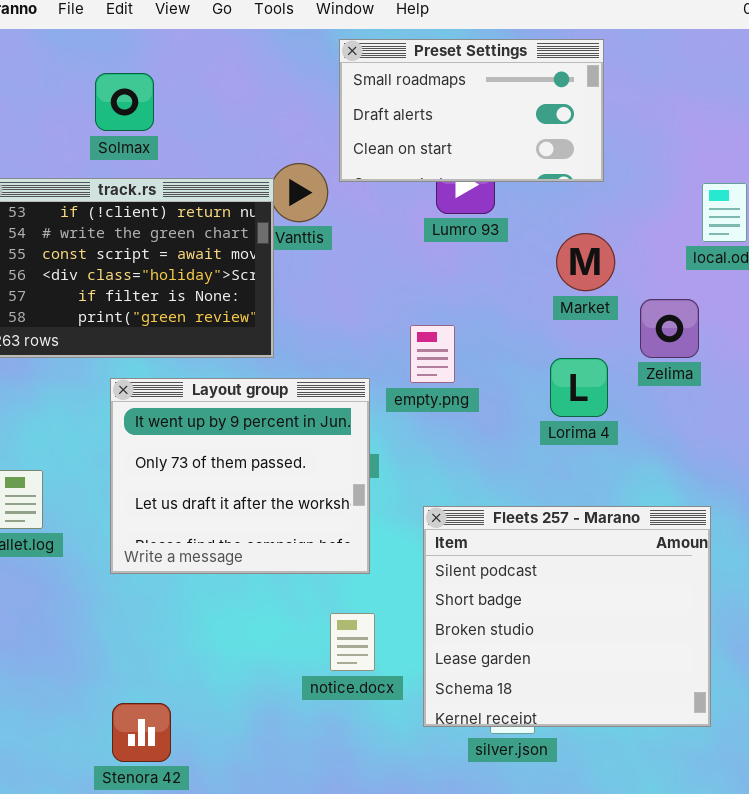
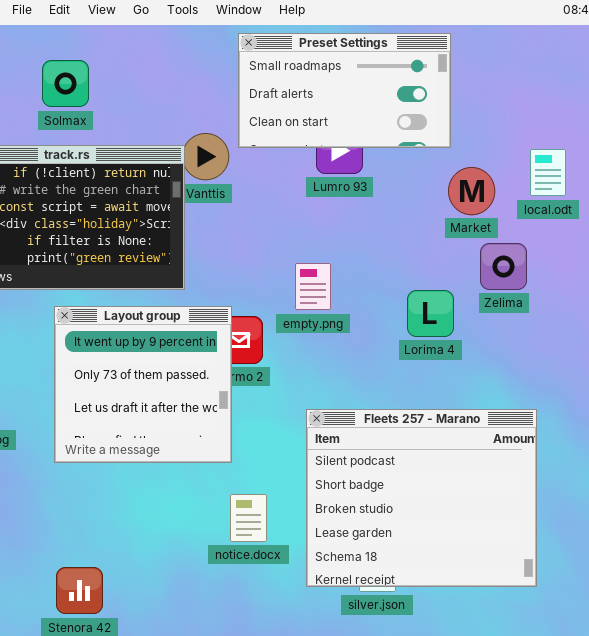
Market: [556,233,615,291] -> [448,167,495,215], moved
Layout group: [110,378,370,574] -> [54,306,232,463], resized

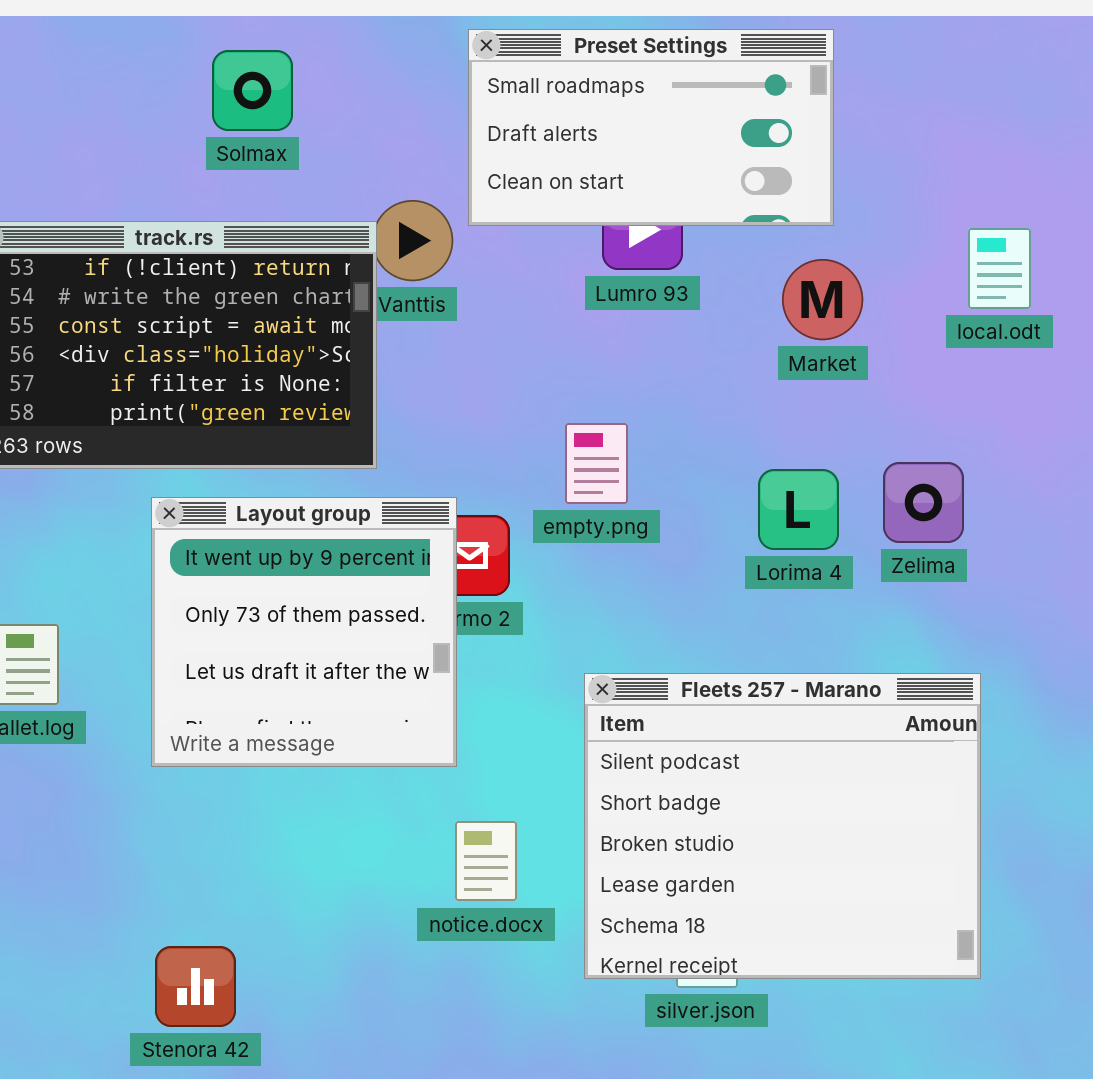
Solmax: [42,60,89,107] -> [212,50,293,131], moved
Market: [448,167,495,215] -> [782,259,863,340], moved
Zelima: [480,243,527,290] -> [883,462,964,543], moved

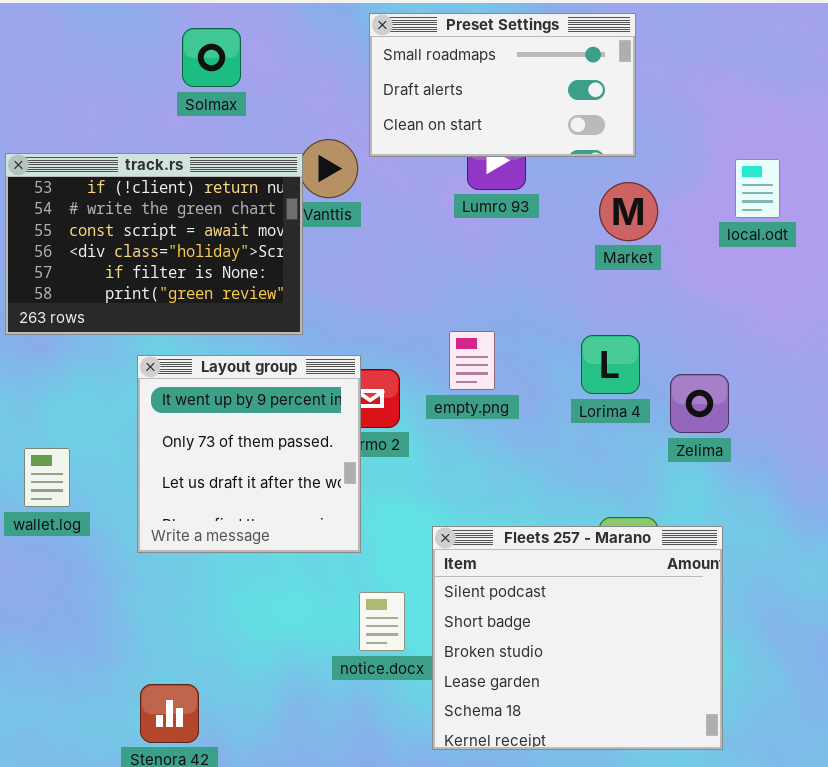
empty.png: [565,423,628,504] -> [449,331,495,390], moved
Zelima: [883,462,964,543] -> [670,374,729,433], moved
Fleets 257 - Marano: [584,673,981,979] -> [432,526,723,750], moved

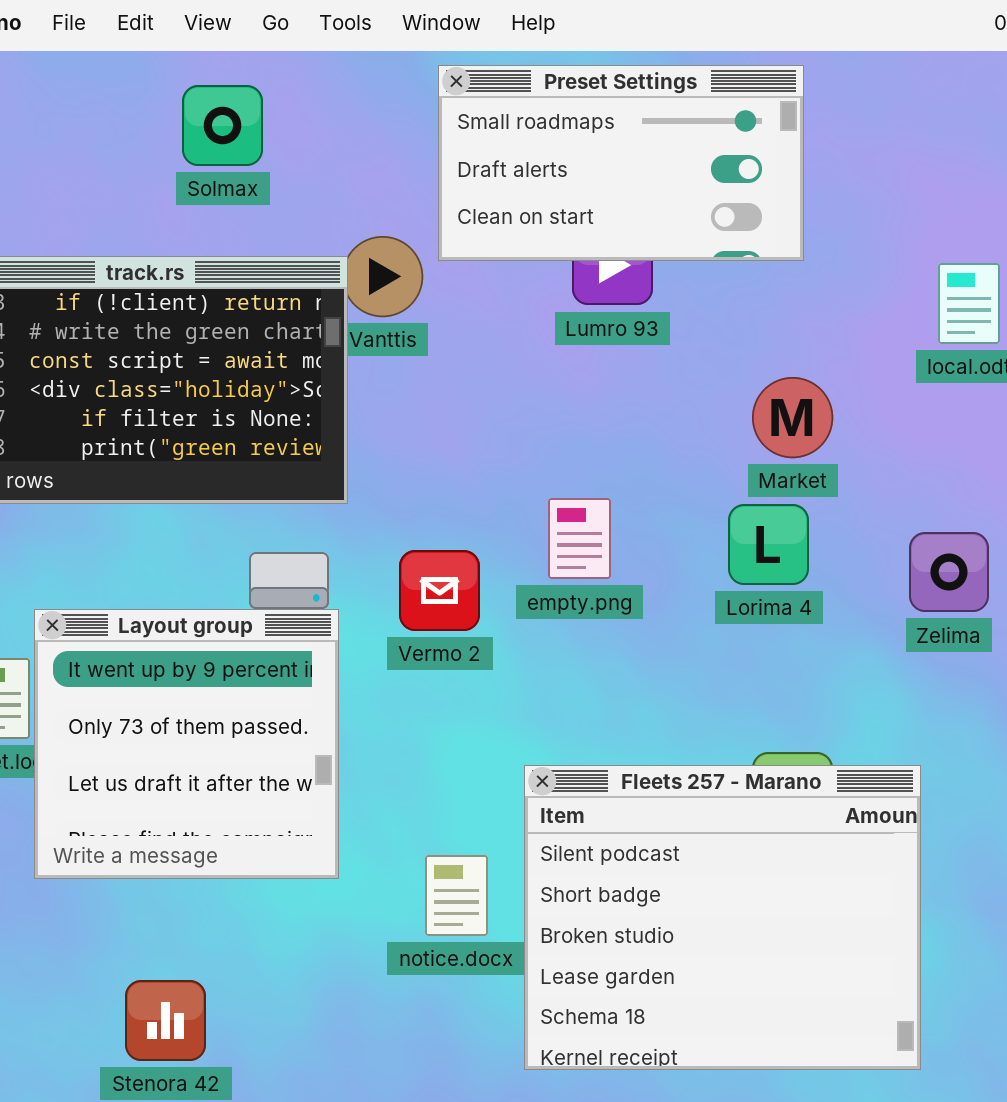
Market: [599,182,658,241] -> [752,377,833,458], moved
Layout group: [137,355,361,553] -> [34,609,339,879], moved
Zelima: [670,374,729,433] -> [909,532,989,612], moved

